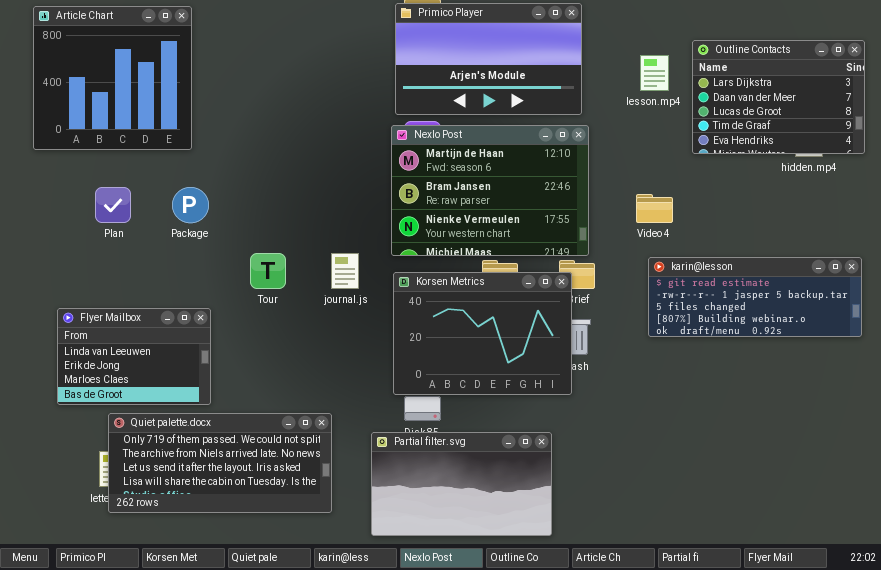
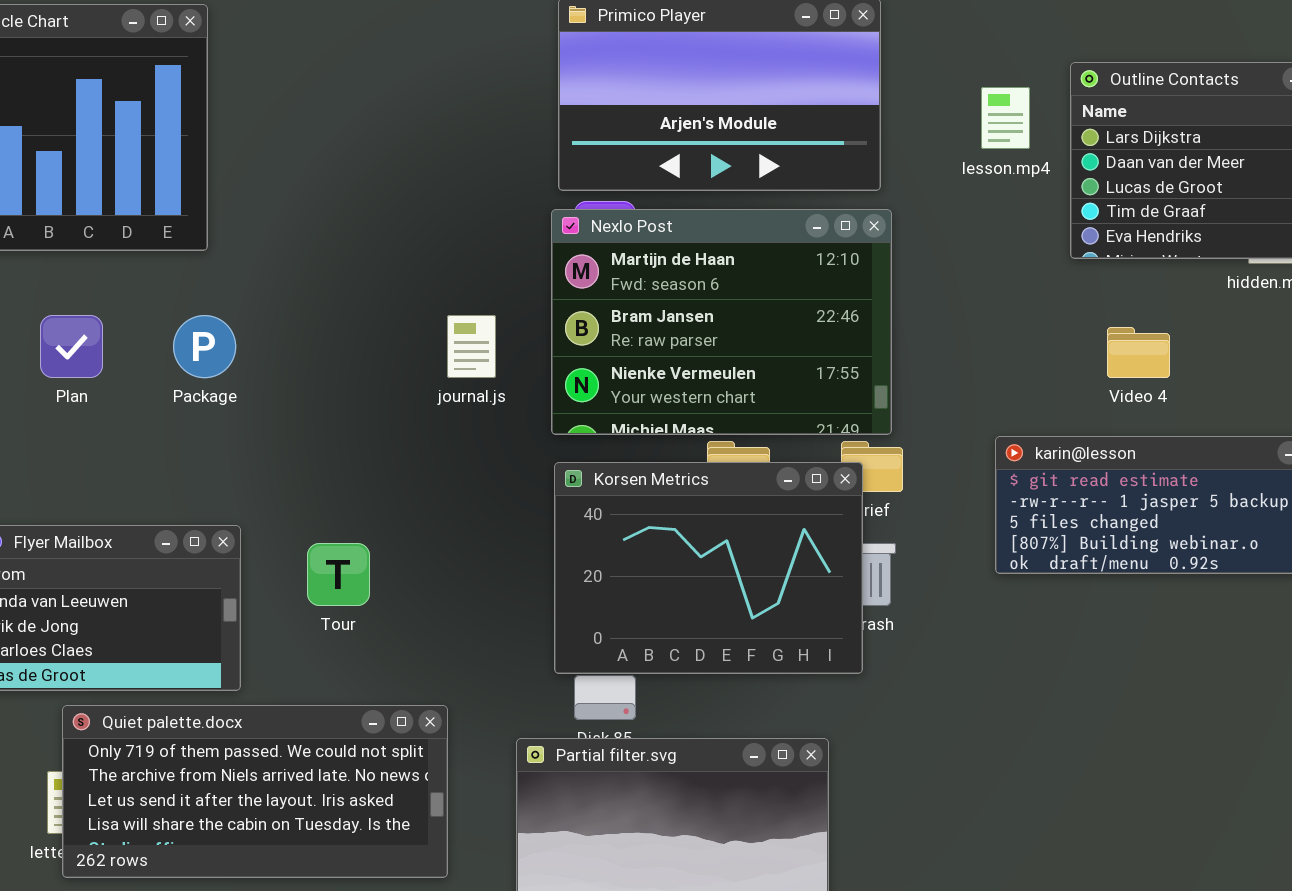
Video 4: [636,194,673,223] -> [1107,327,1170,378], moved
Tour: [250,253,286,289] -> [307,543,370,606], moved
journal.js: [331,253,359,289] -> [447,315,496,378], moved

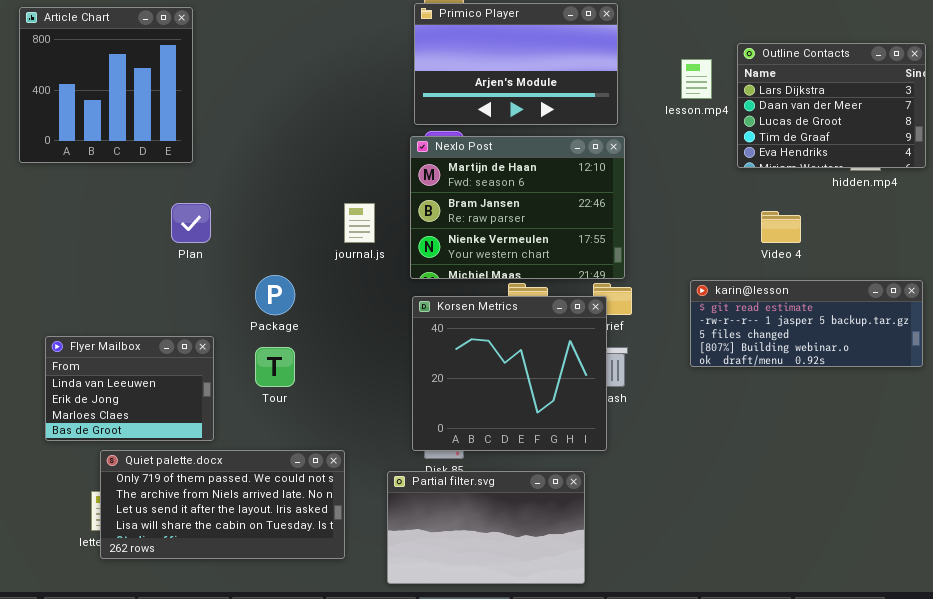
Plan: [40,315,103,378] -> [171,203,211,243], moved
Package: [173,315,236,378] -> [255,275,295,315], moved
Korsen Metrics: [554,462,863,674] -> [412,296,607,451], resized

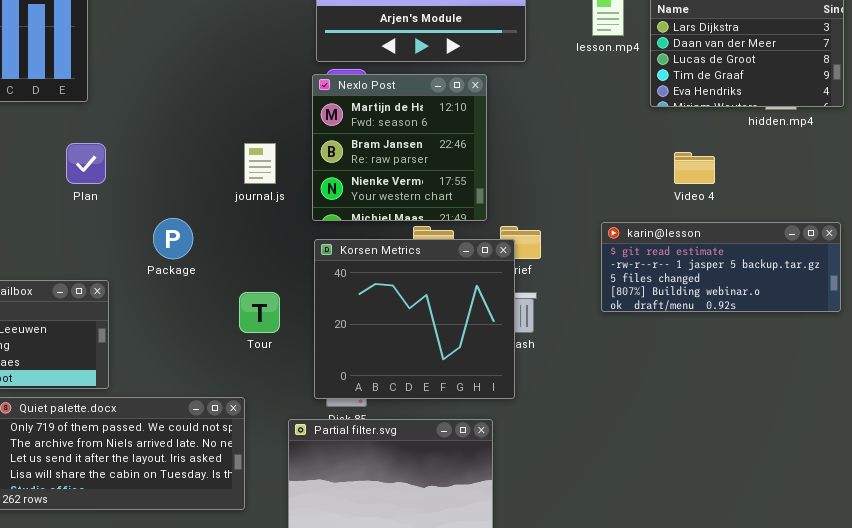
Nexlo Post: [410,136,625,279] -> [312,74,487,221], resized
Tour: [255,347,295,387] -> [239,292,280,333], moved

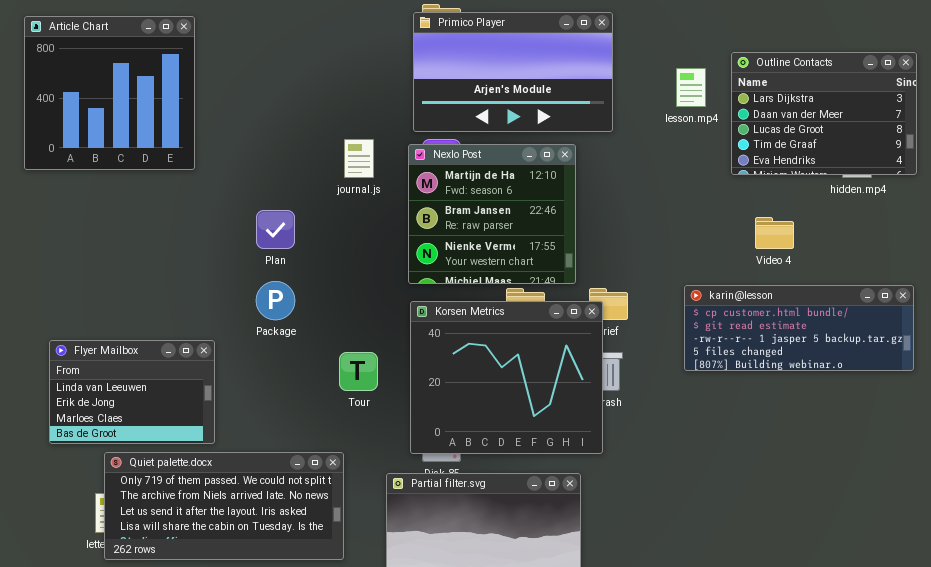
Plan: [66,143,106,184] -> [256,210,295,249], moved
journal.js: [244,143,276,184] -> [344,139,374,178], moved
karin@lesson: [601,222,841,312] -> [684,285,914,371], scrolled up 1 row

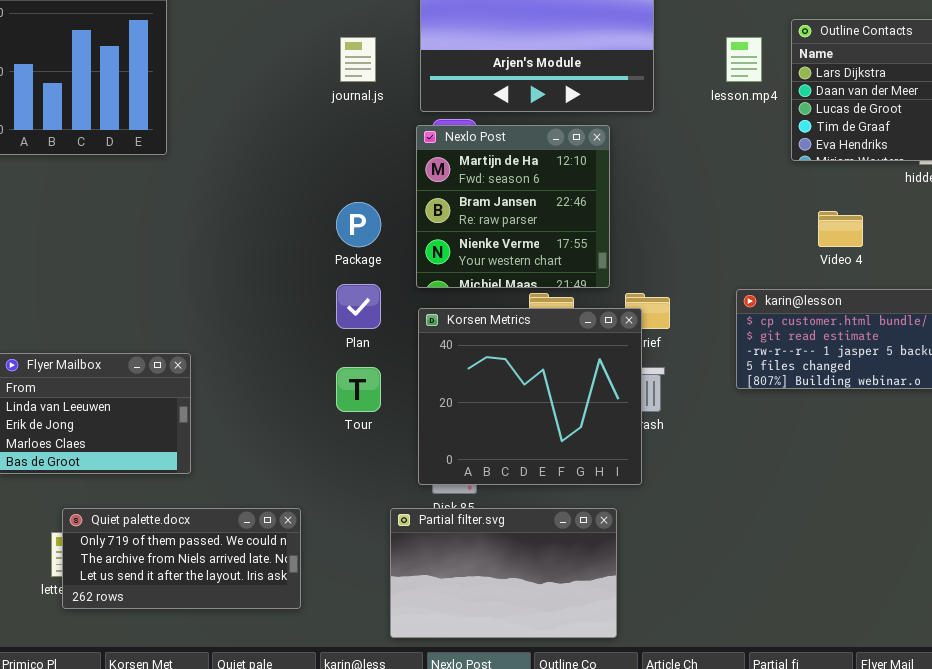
journal.js: [344,139,374,178] -> [340,37,376,82], moved
Plan: [256,210,295,249] -> [336,284,381,329], moved
Package: [256,281,295,320] -> [336,202,381,247], moved
Quiet palette.docx: [104,452,344,560] -> [62,508,301,609], resized

